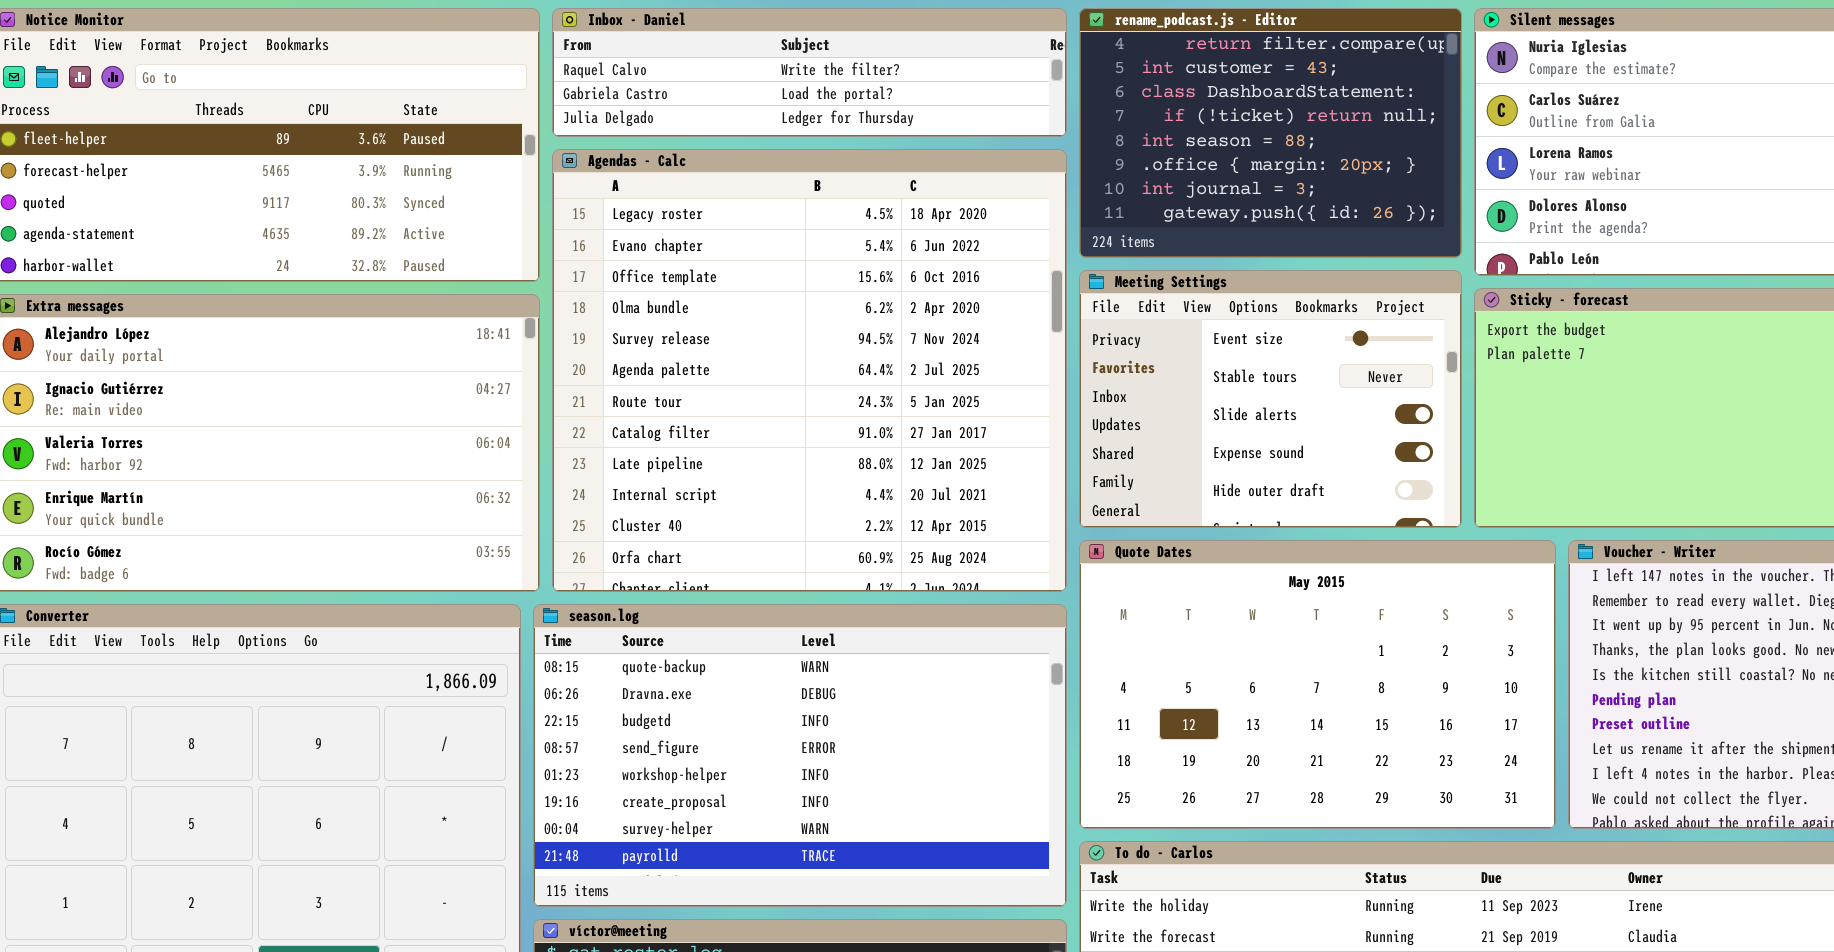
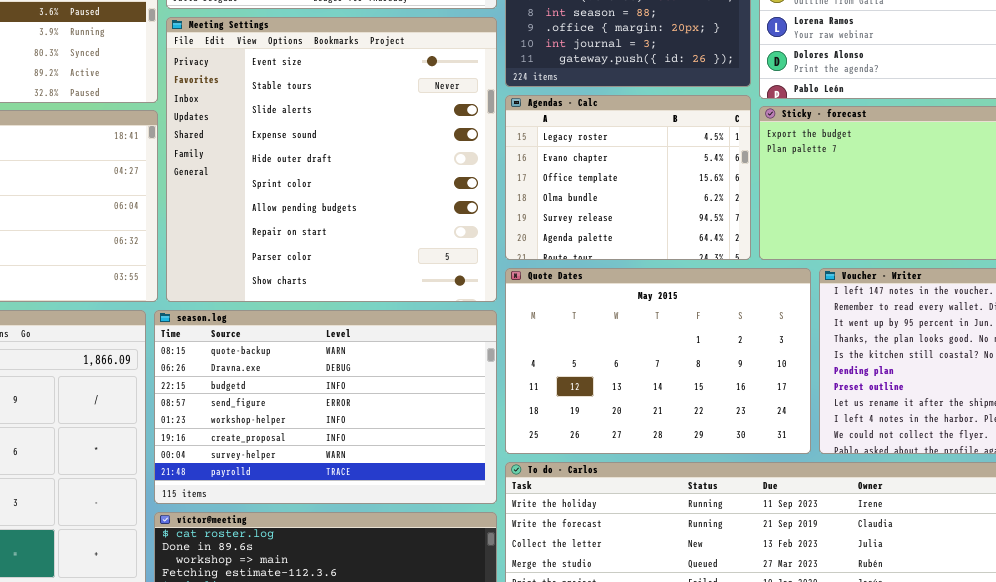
Agendas - Calc: [552,149,1067,592] -> [505,95,751,260], moved, resized
Meeting Settings: [1079,270,1462,528] -> [166,17,497,302], moved, resized

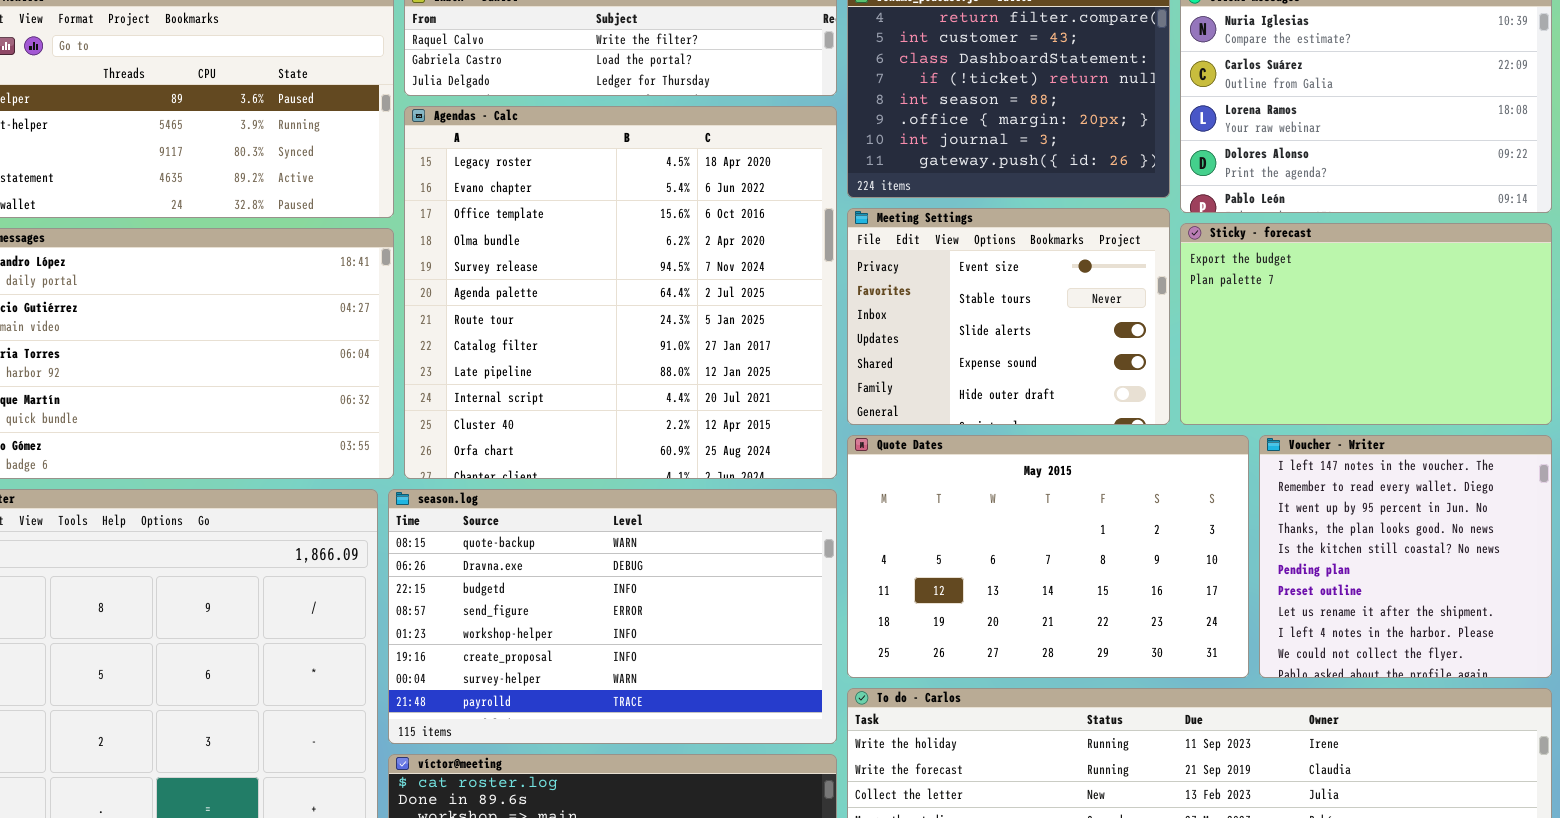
Meeting Settings: [166,17,497,302] -> [847,208,1170,425], moved, resized
Agendas - Calc: [505,95,751,260] -> [404,106,837,479], moved, resized

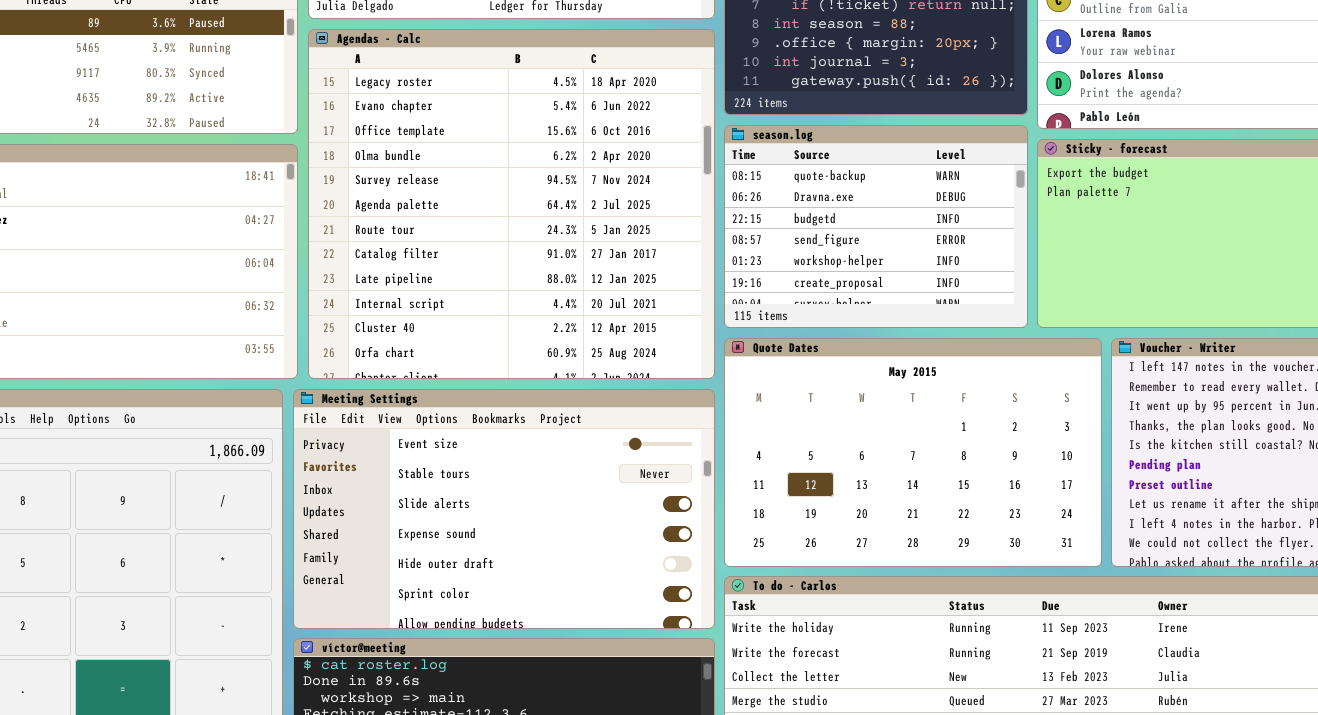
Meeting Settings: [847,208,1170,425] -> [293,389,715,629], moved, resized
season.log: [388,489,837,744] -> [724,125,1028,328], moved, resized

